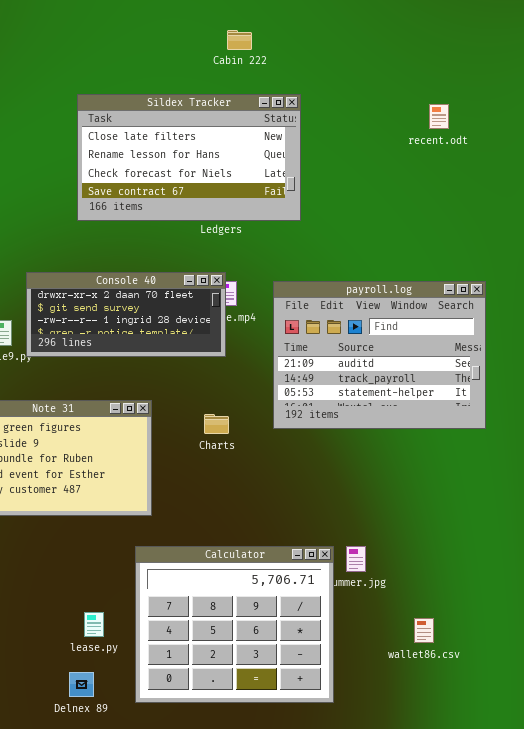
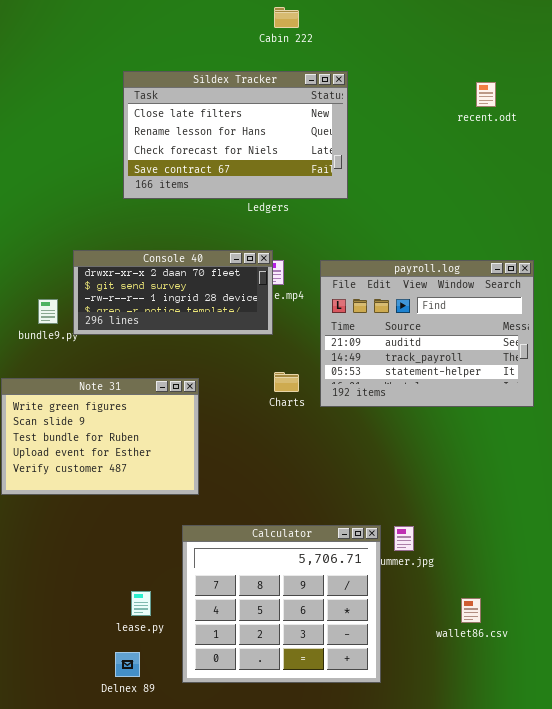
Charts: [204,414,229,434] -> [274,372,299,392], moved

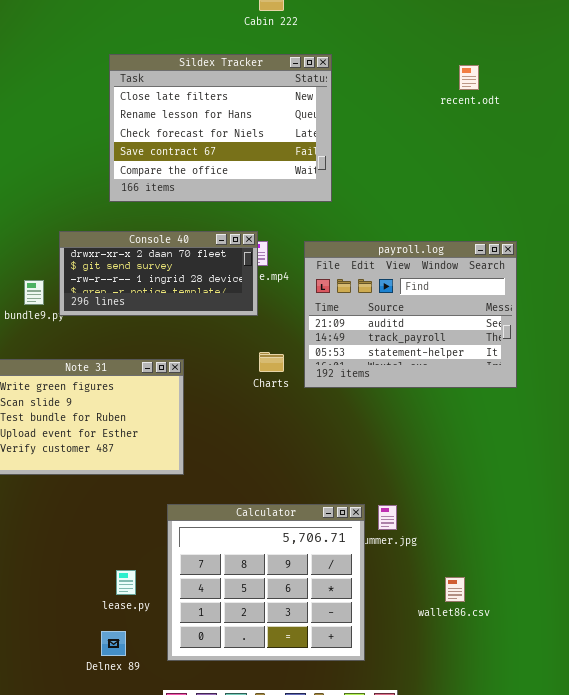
Sildex Tracker: [123,71,348,199] -> [109,54,332,202], resized

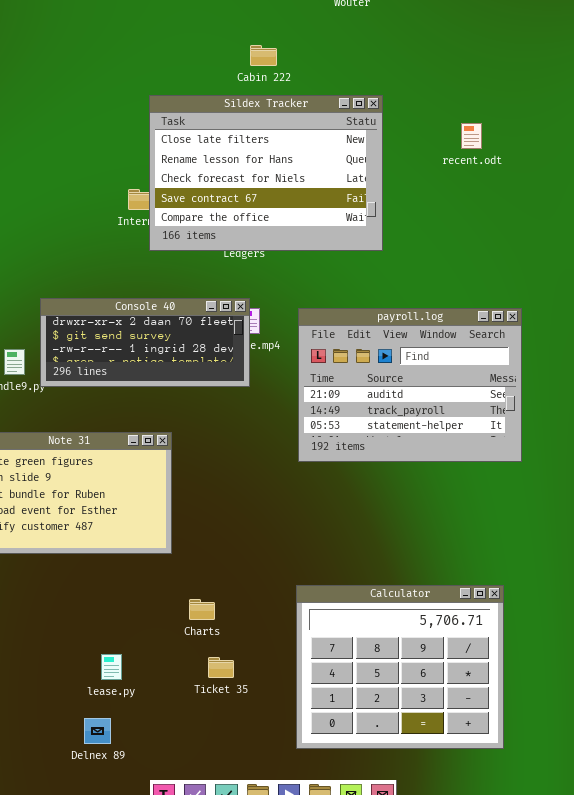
Sildex Tracker: [109,54,332,202] -> [149,95,383,251], moved
Charts: [259,352,284,372] -> [189,599,215,620], moved
Calculator: [167,504,365,661] -> [296,585,504,749], moved

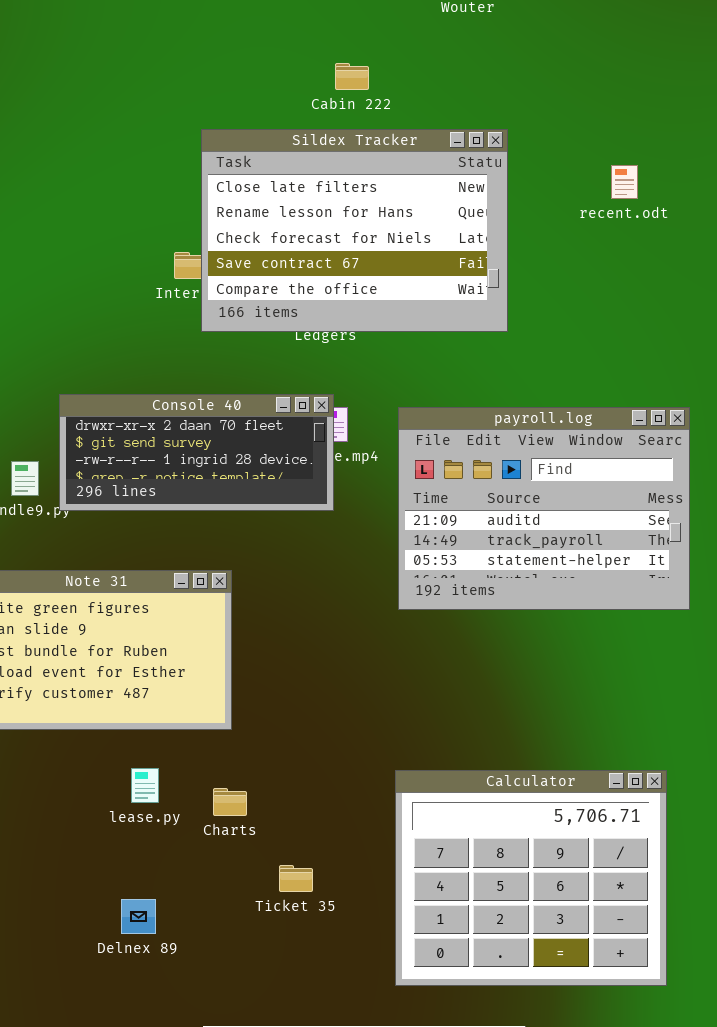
Charts: [189,599,215,620] -> [213,788,247,816], moved
lease.py: [101,654,122,680] -> [131,768,159,803], moved
Delnex 89: [84,718,111,744] -> [121,899,156,934], moved

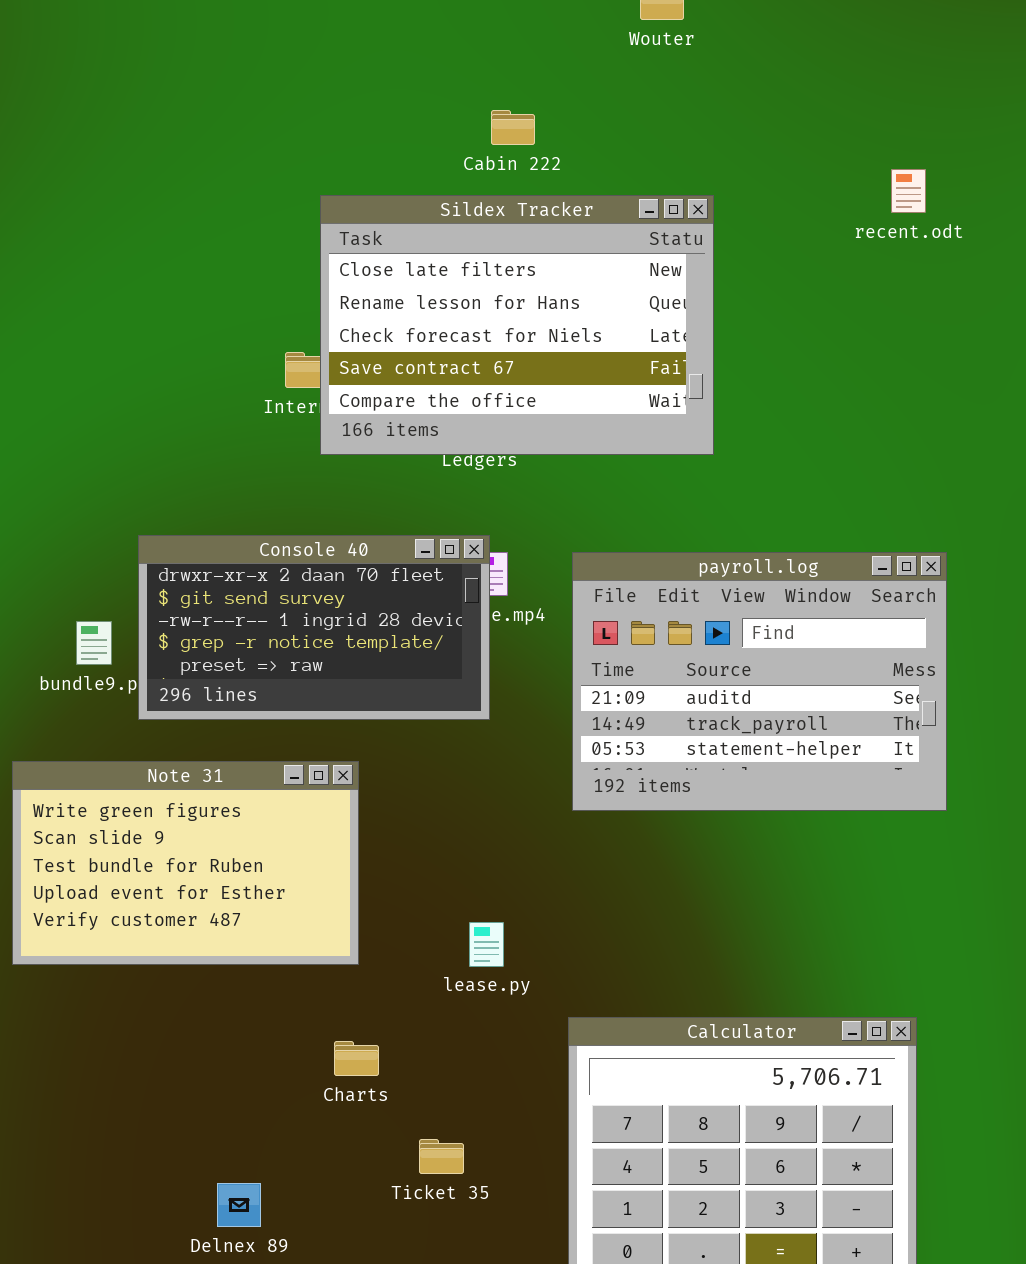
recent.odt: [611,165,638,199] -> [891,169,926,213], moved
Console 40: [59,394,334,511] -> [138,535,490,720], resized
lease.py: [131,768,159,803] -> [469,922,504,967], moved

